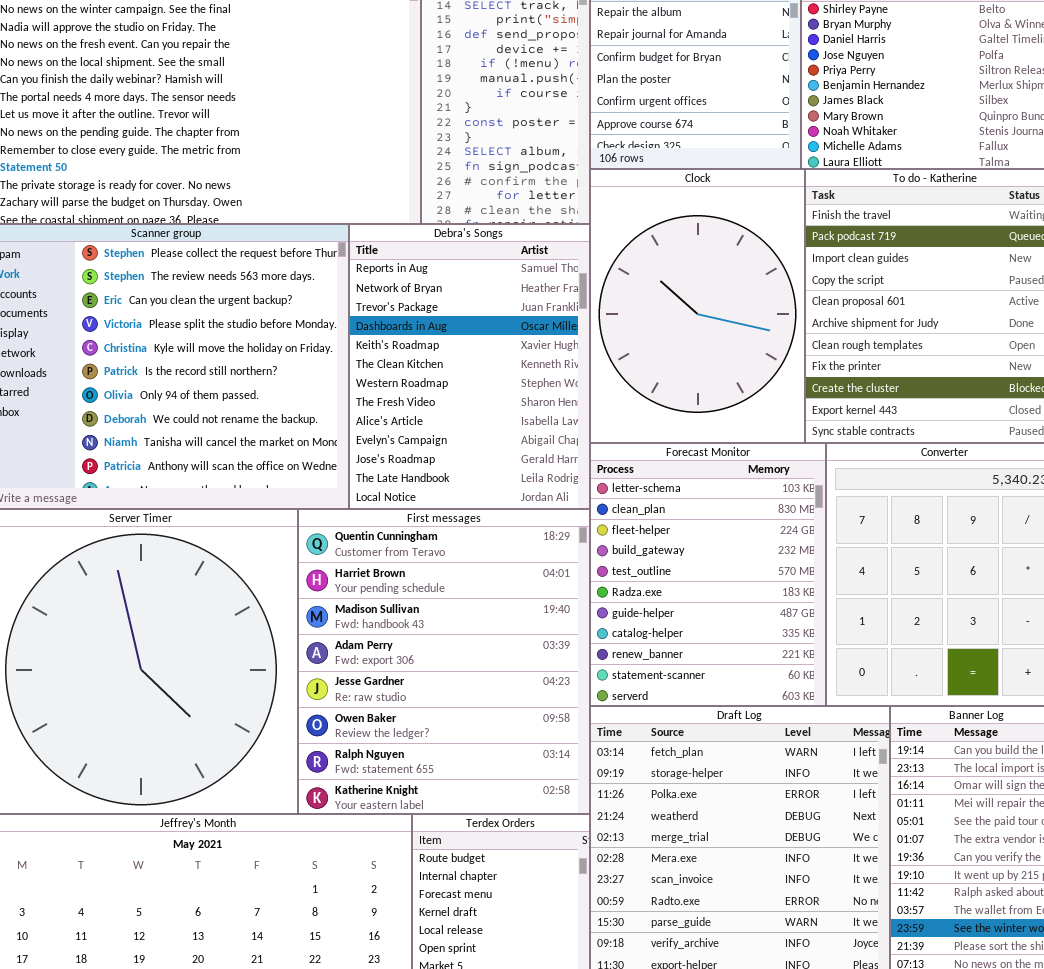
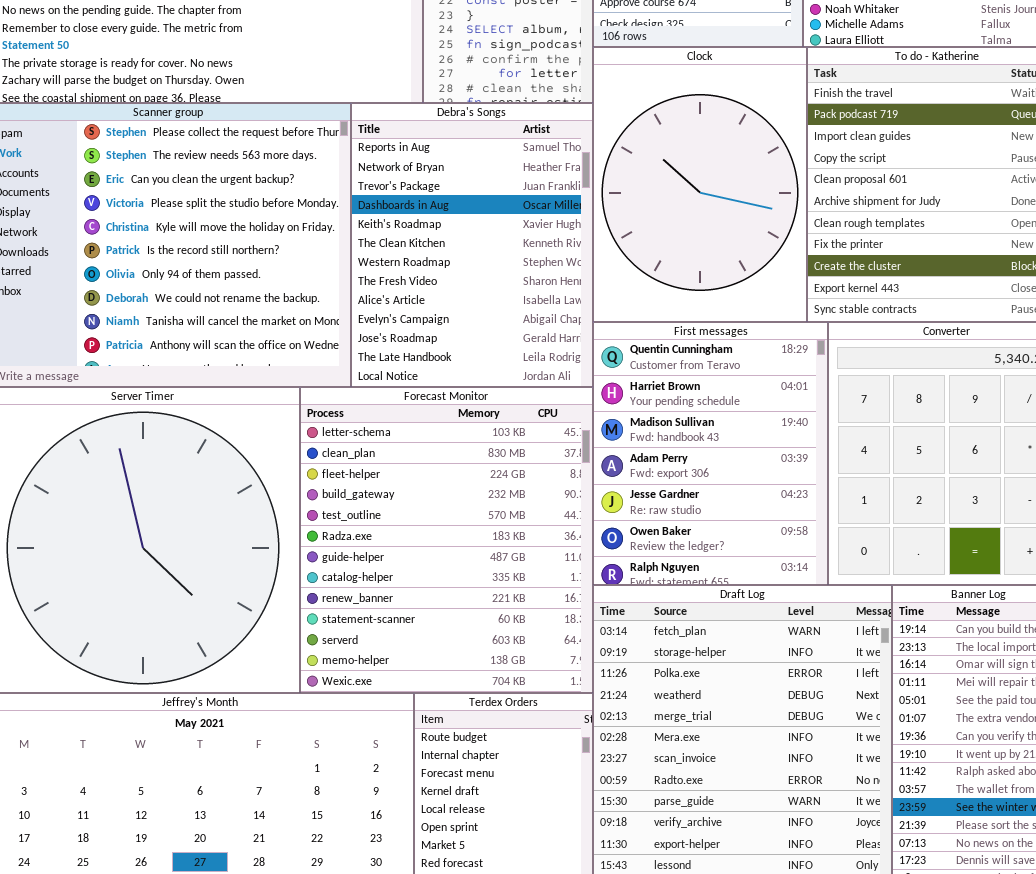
Forecast Monitor: [590,443,826,706] -> [300,387,593,693], moved, resized
First messages: [298,509,590,814] -> [593,322,828,585], moved, resized

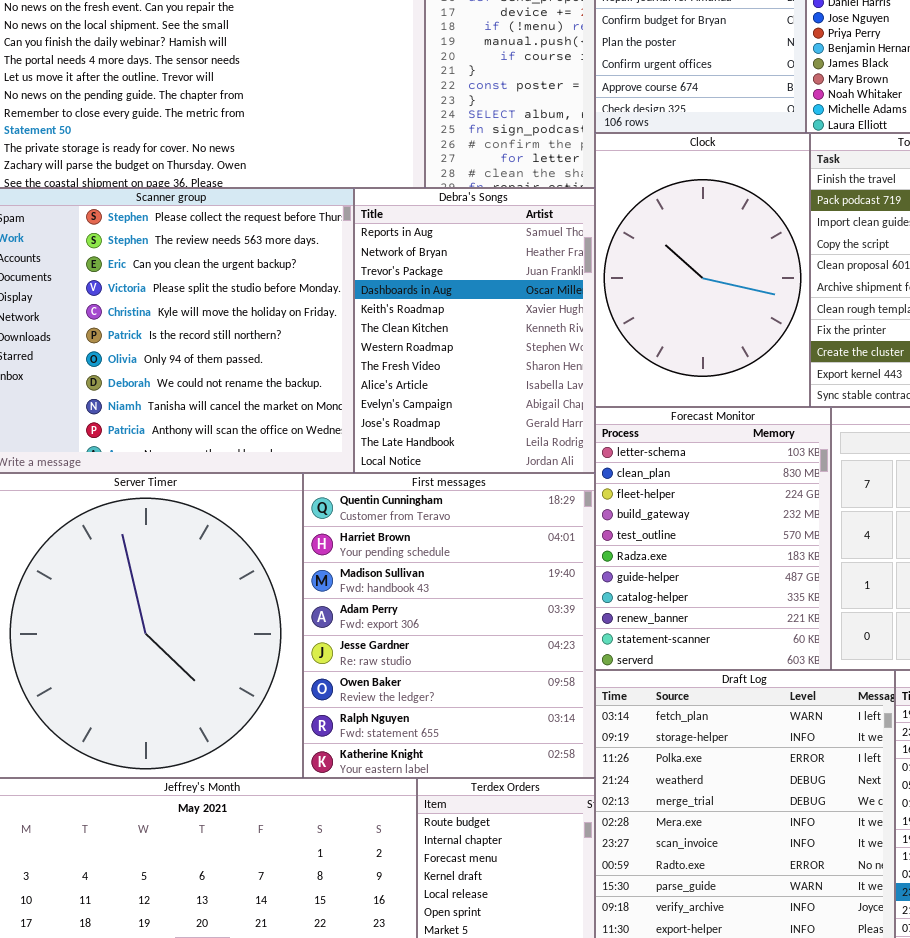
First messages: [593,322,828,585] -> [303,473,595,778], moved, resized
Forecast Monitor: [300,387,593,693] -> [595,407,831,670], moved, resized

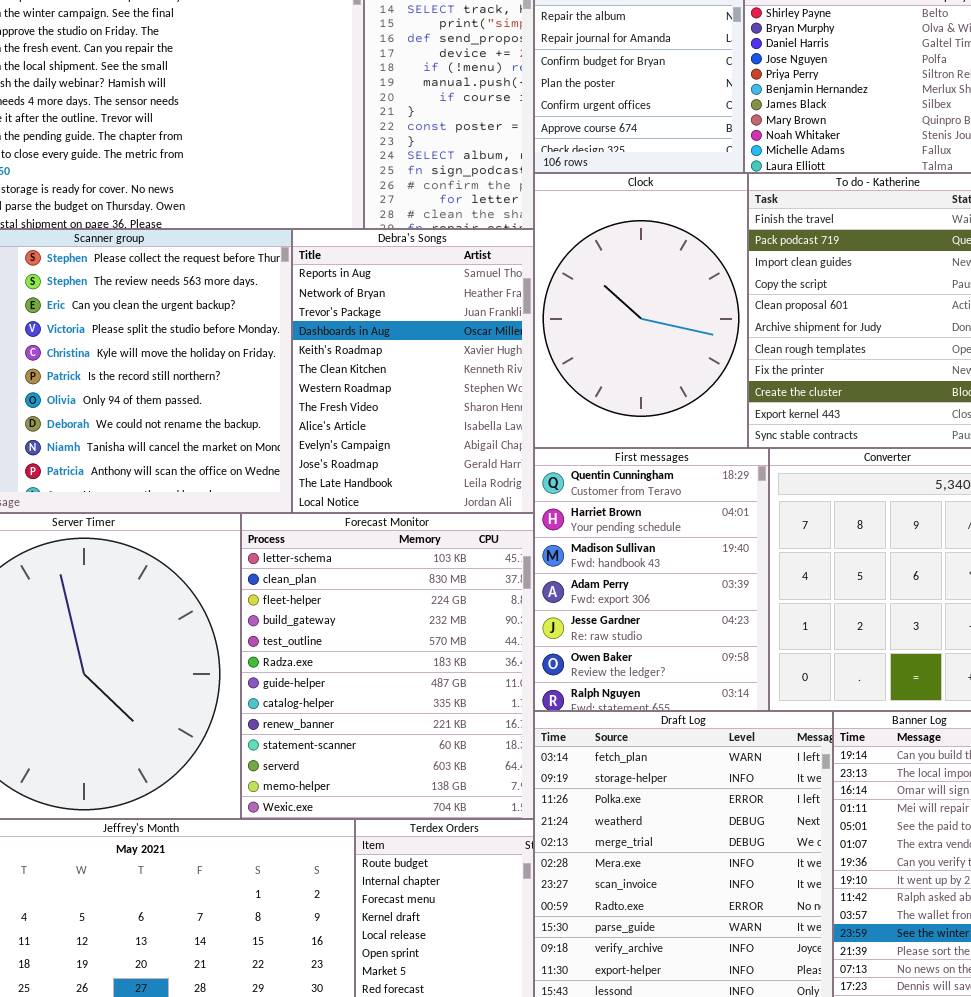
Forecast Monitor: [595,407,831,670] -> [241,513,534,819], moved, resized
First messages: [303,473,595,778] -> [534,448,769,711], moved, resized

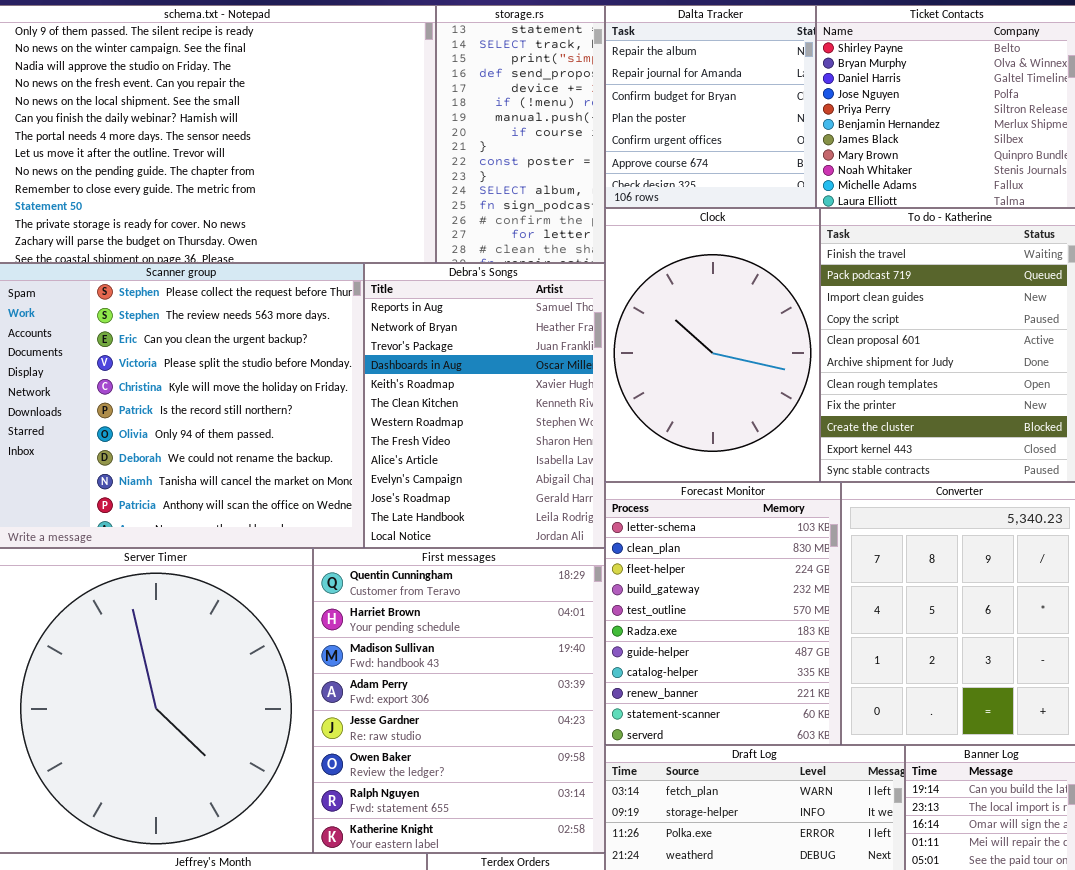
First messages: [534,448,769,711] -> [313,548,605,853], moved, resized
Forecast Monitor: [241,513,534,819] -> [605,482,841,745], moved, resized

